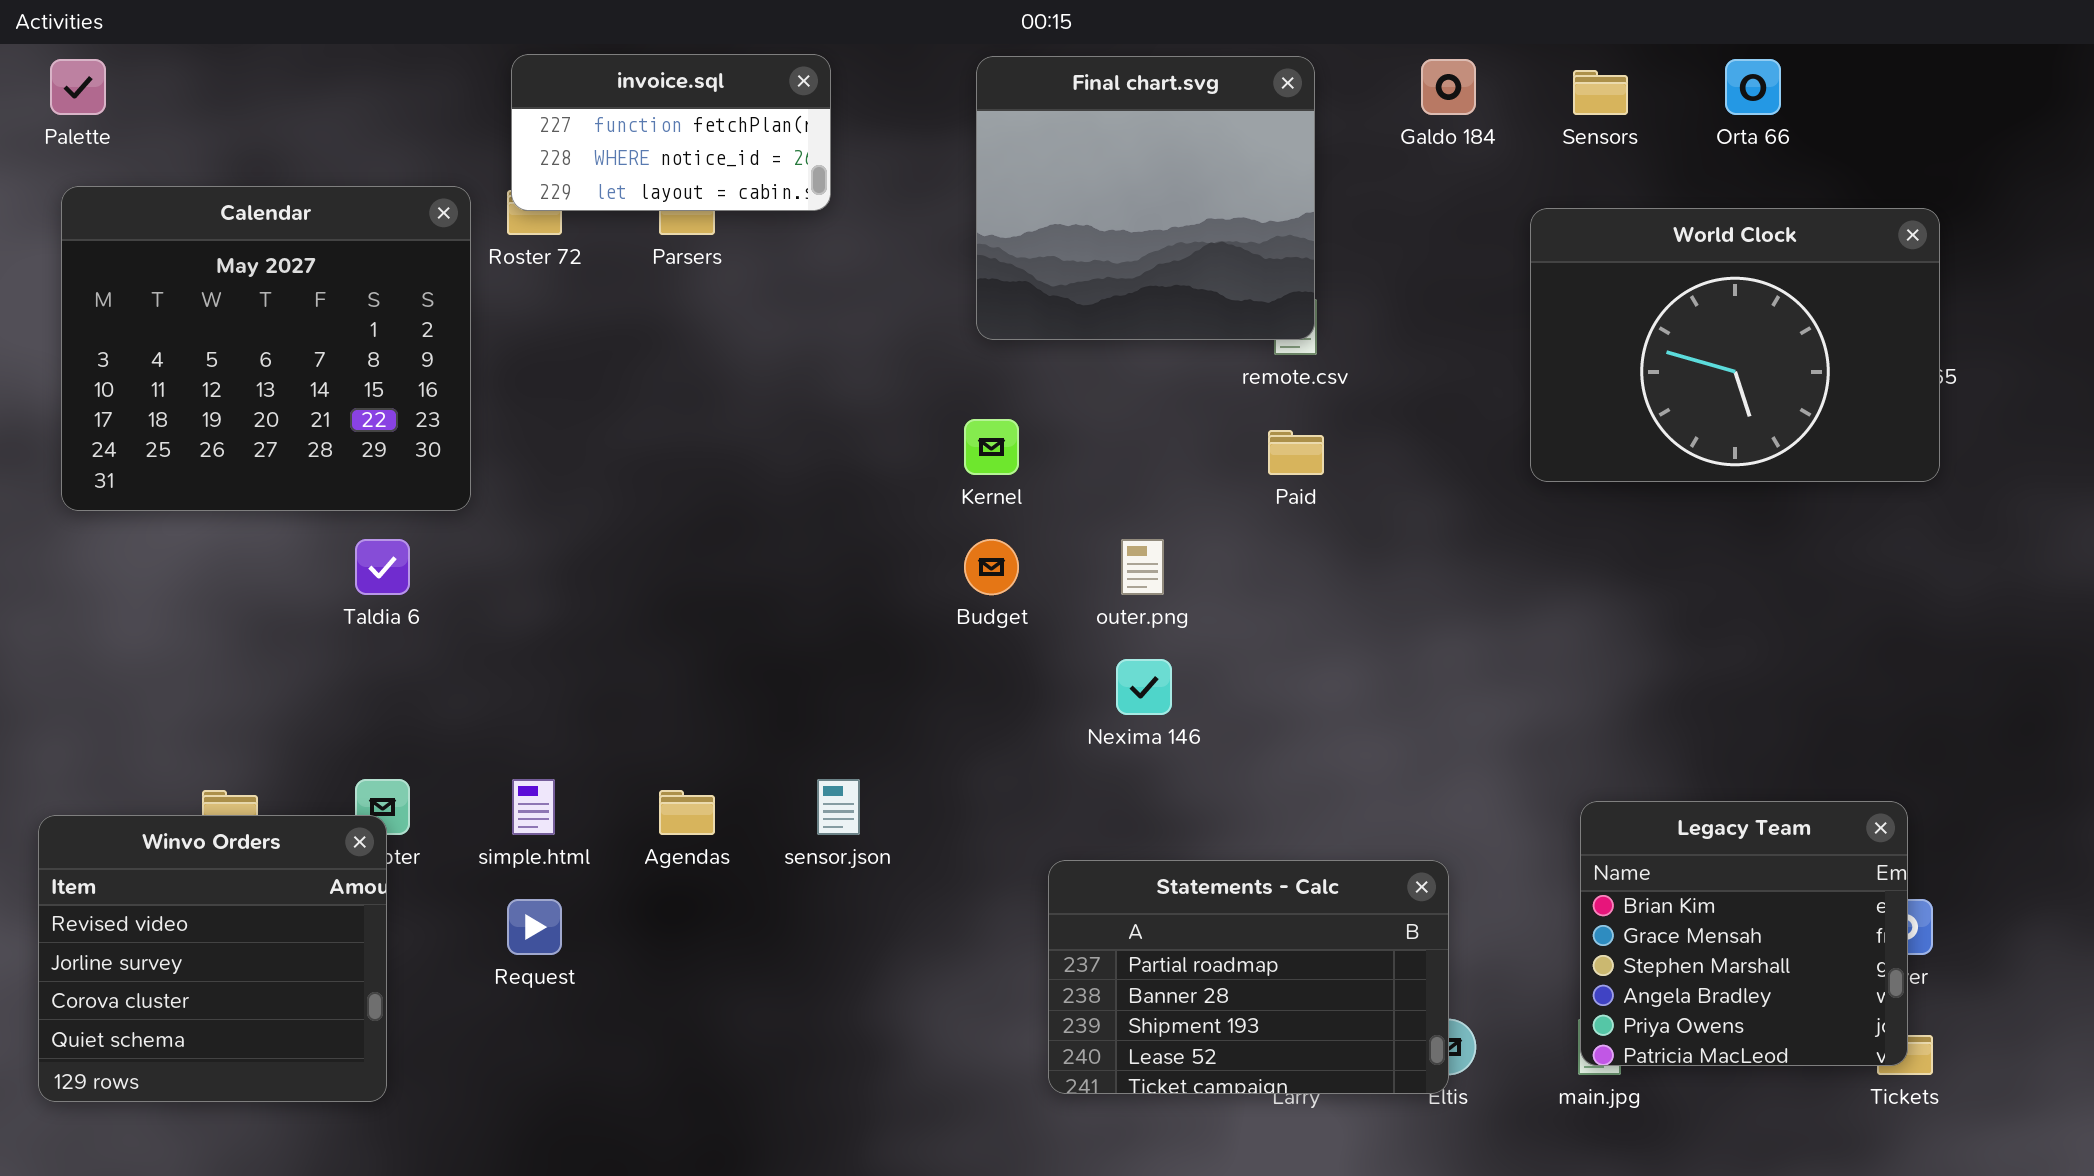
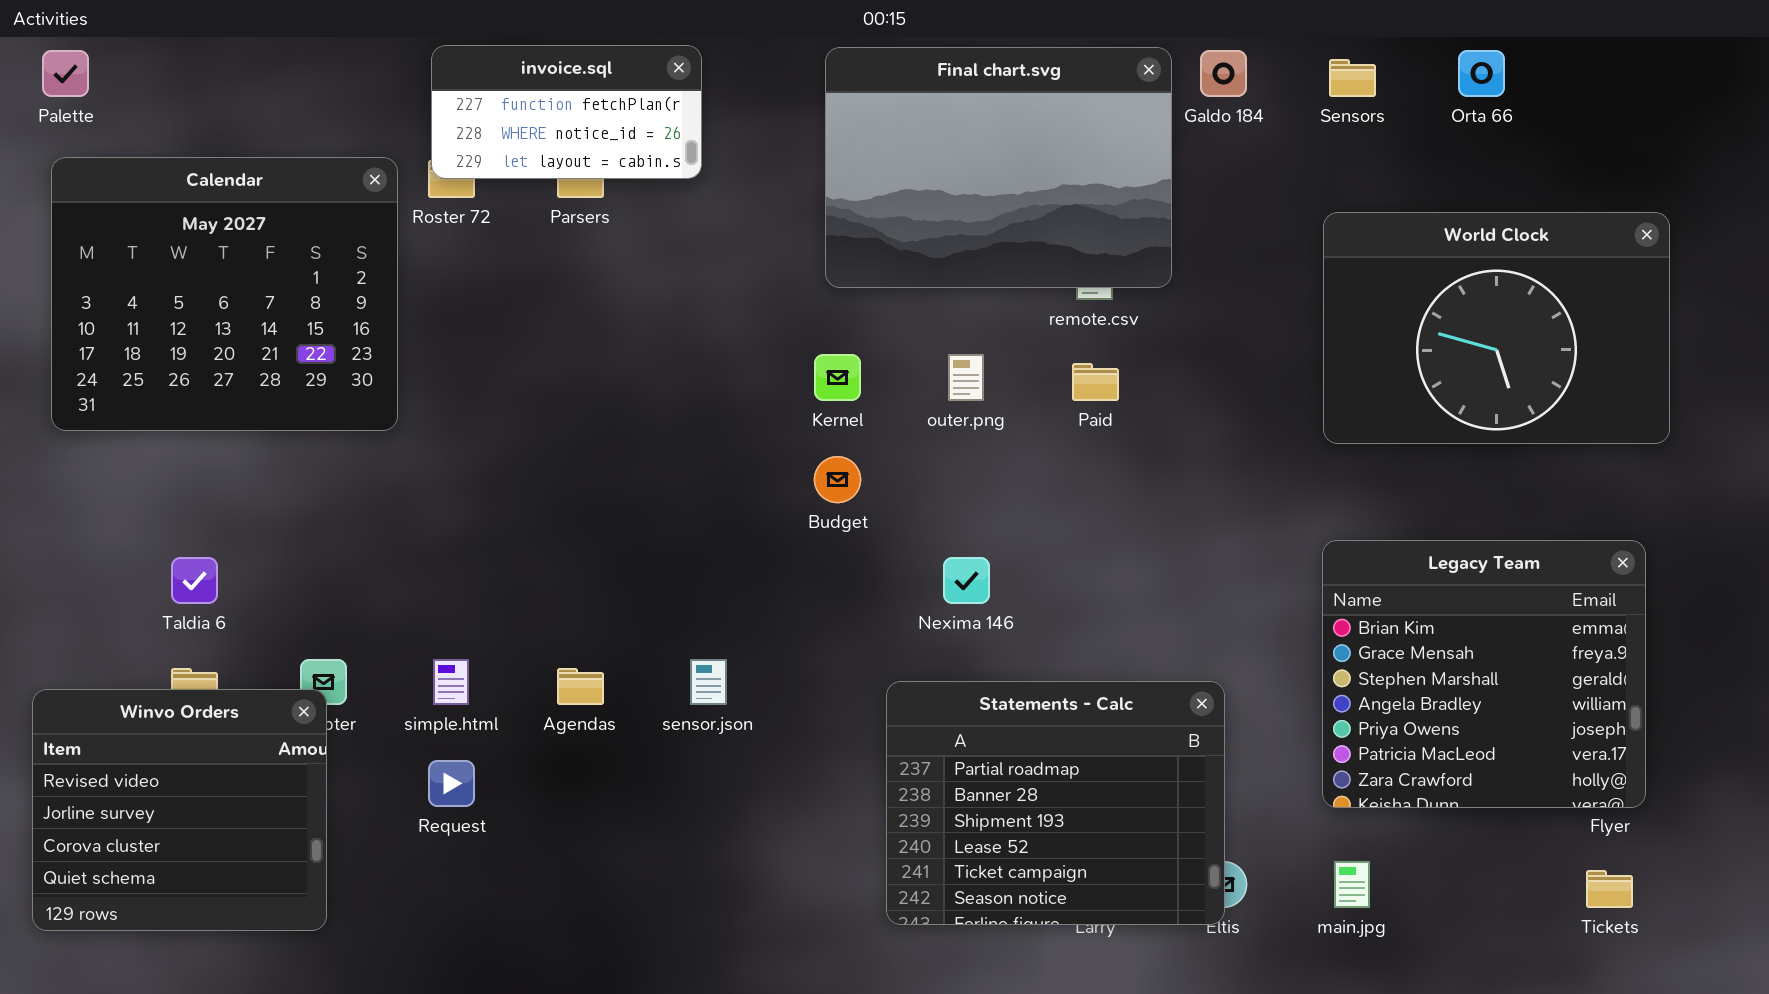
Final chart.svg: [976,56,1315,340] -> [825,47,1172,288], resized
World Clock: [1530,208,1940,482] -> [1323,212,1670,444], moved
Taldia 6: [355,539,410,595] -> [171,557,218,604], moved
outer.png: [1121,539,1164,595] -> [948,354,984,401], moved
Legacy Team: [1580,801,1908,1066] -> [1322,540,1646,808], moved, resized
Statements - Calc: [1048,860,1449,1094] -> [886,681,1225,925], resized

